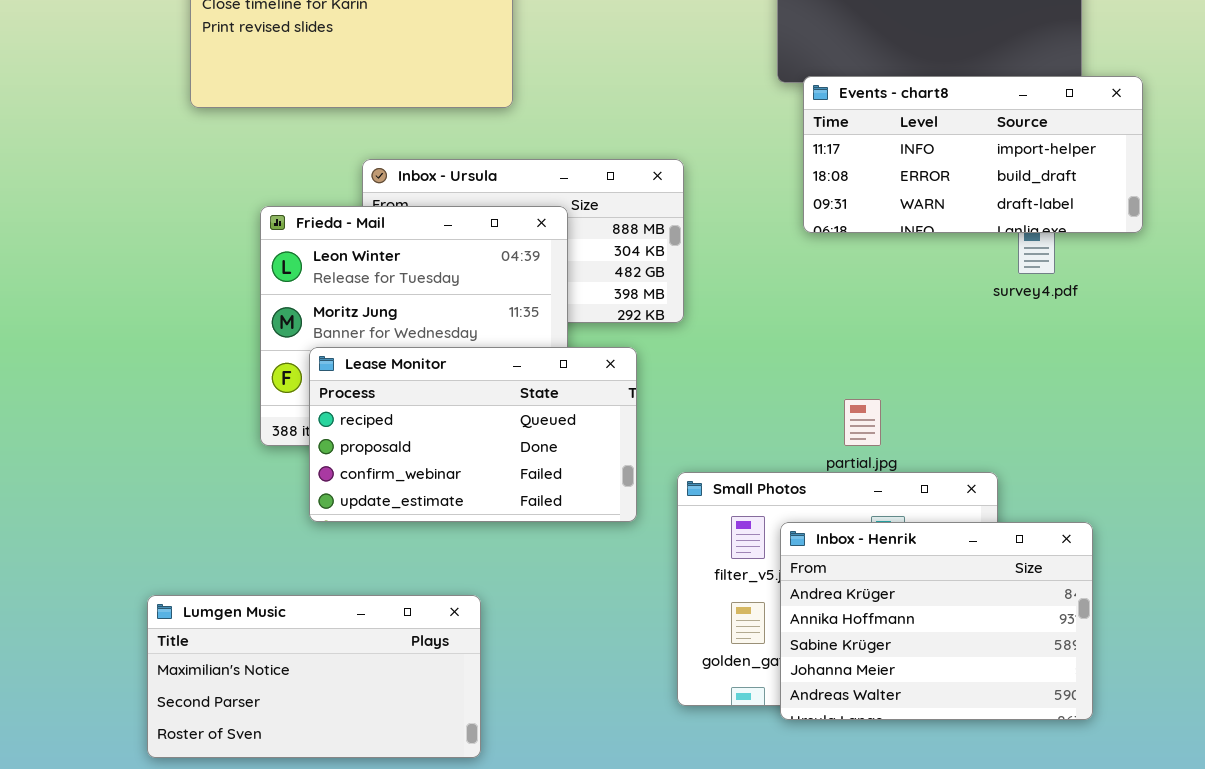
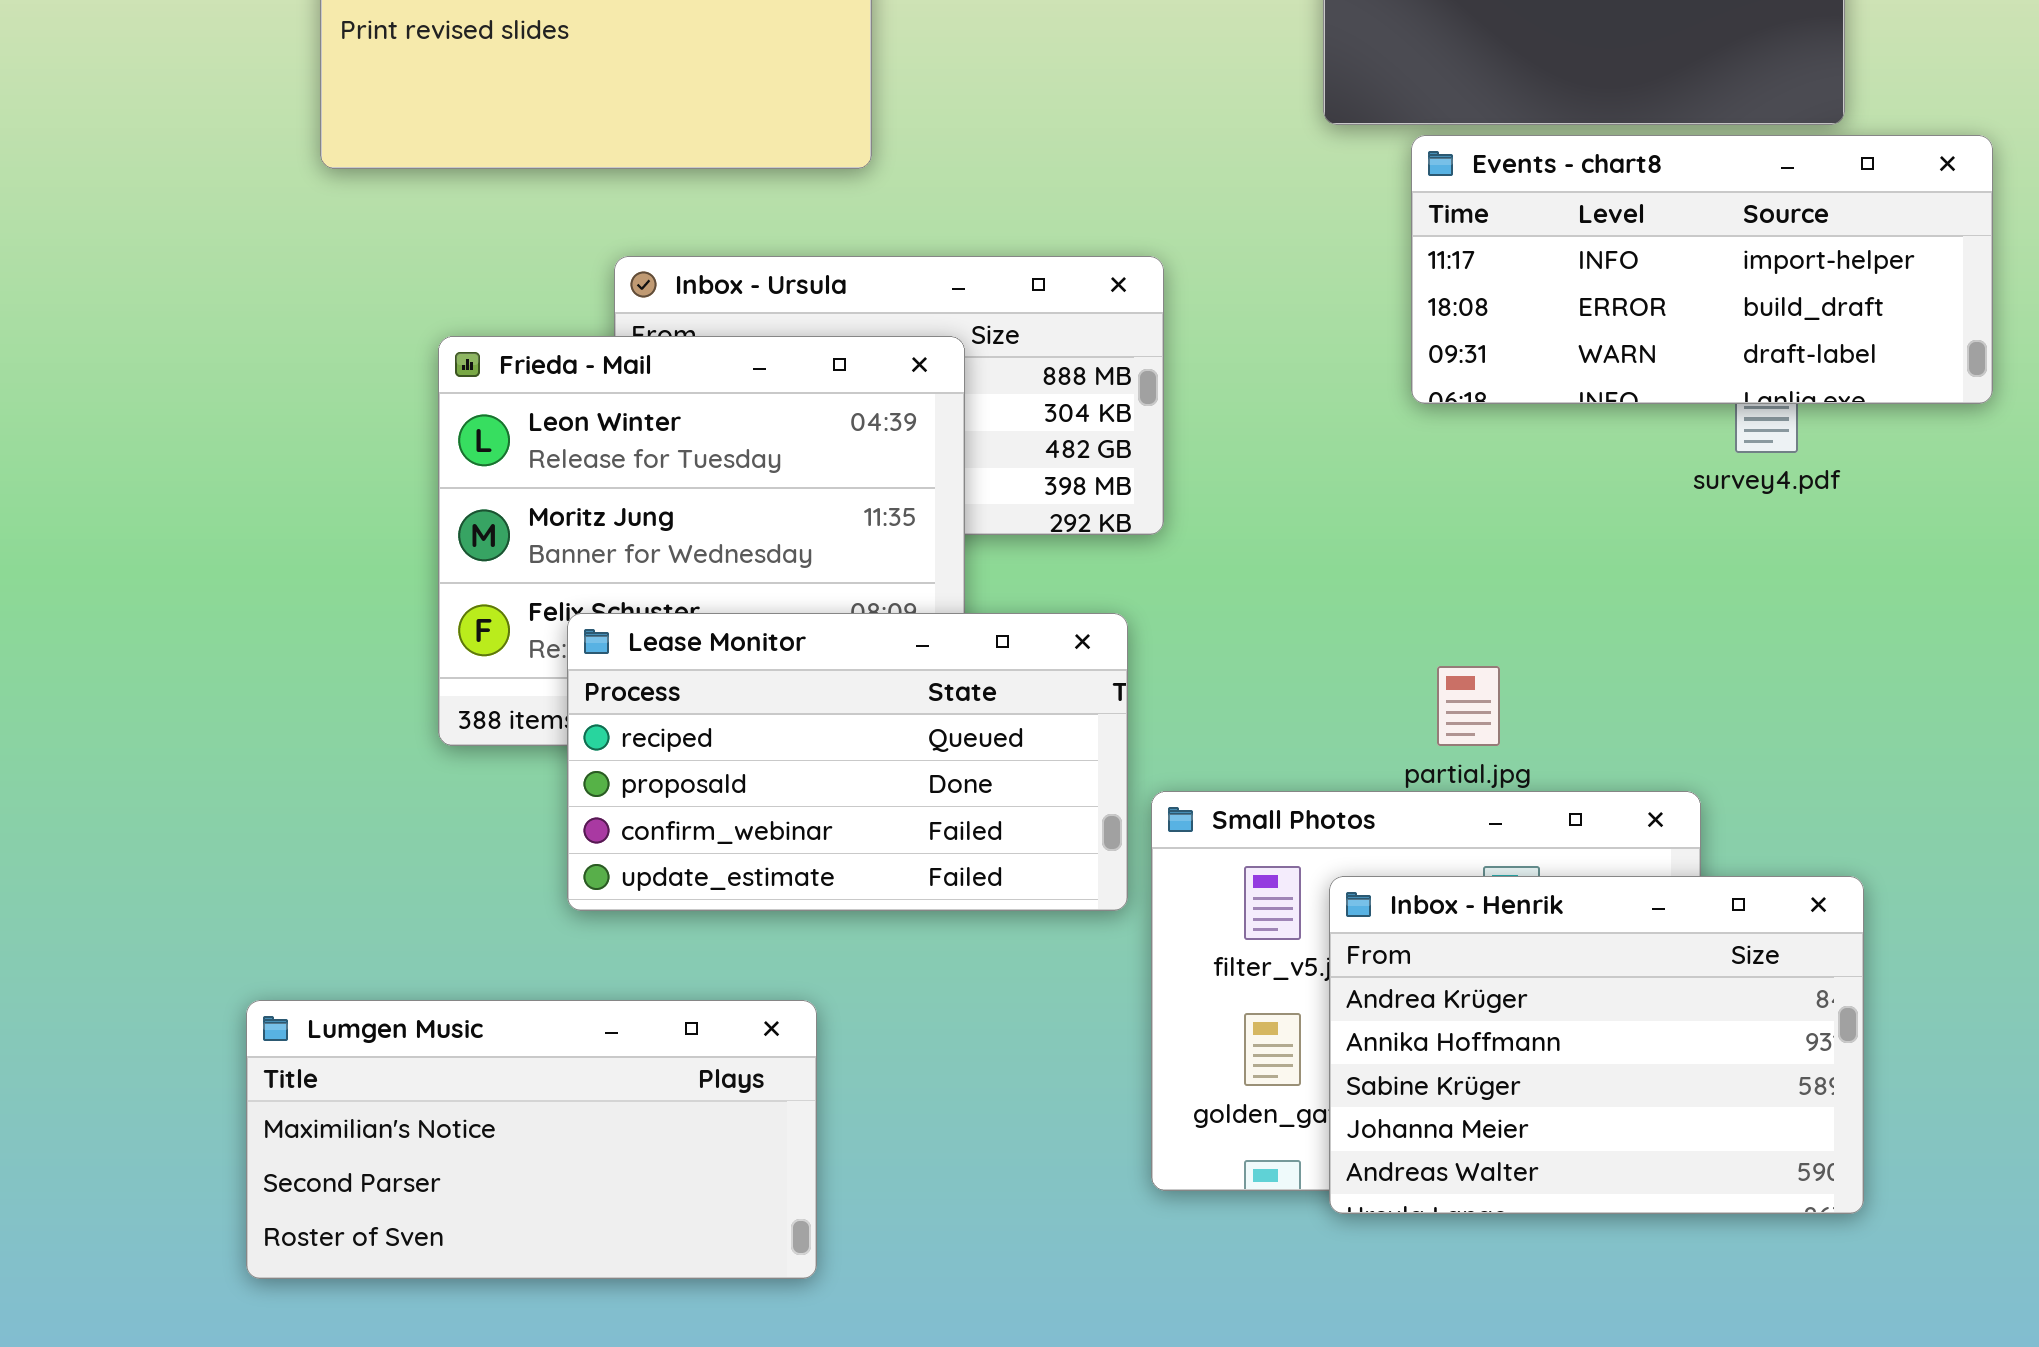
Events - chart8: [803,76,1143,233] -> [1411,135,1993,404], moved
Lease Monitor: [309,347,637,522] -> [567,613,1128,911], moved

